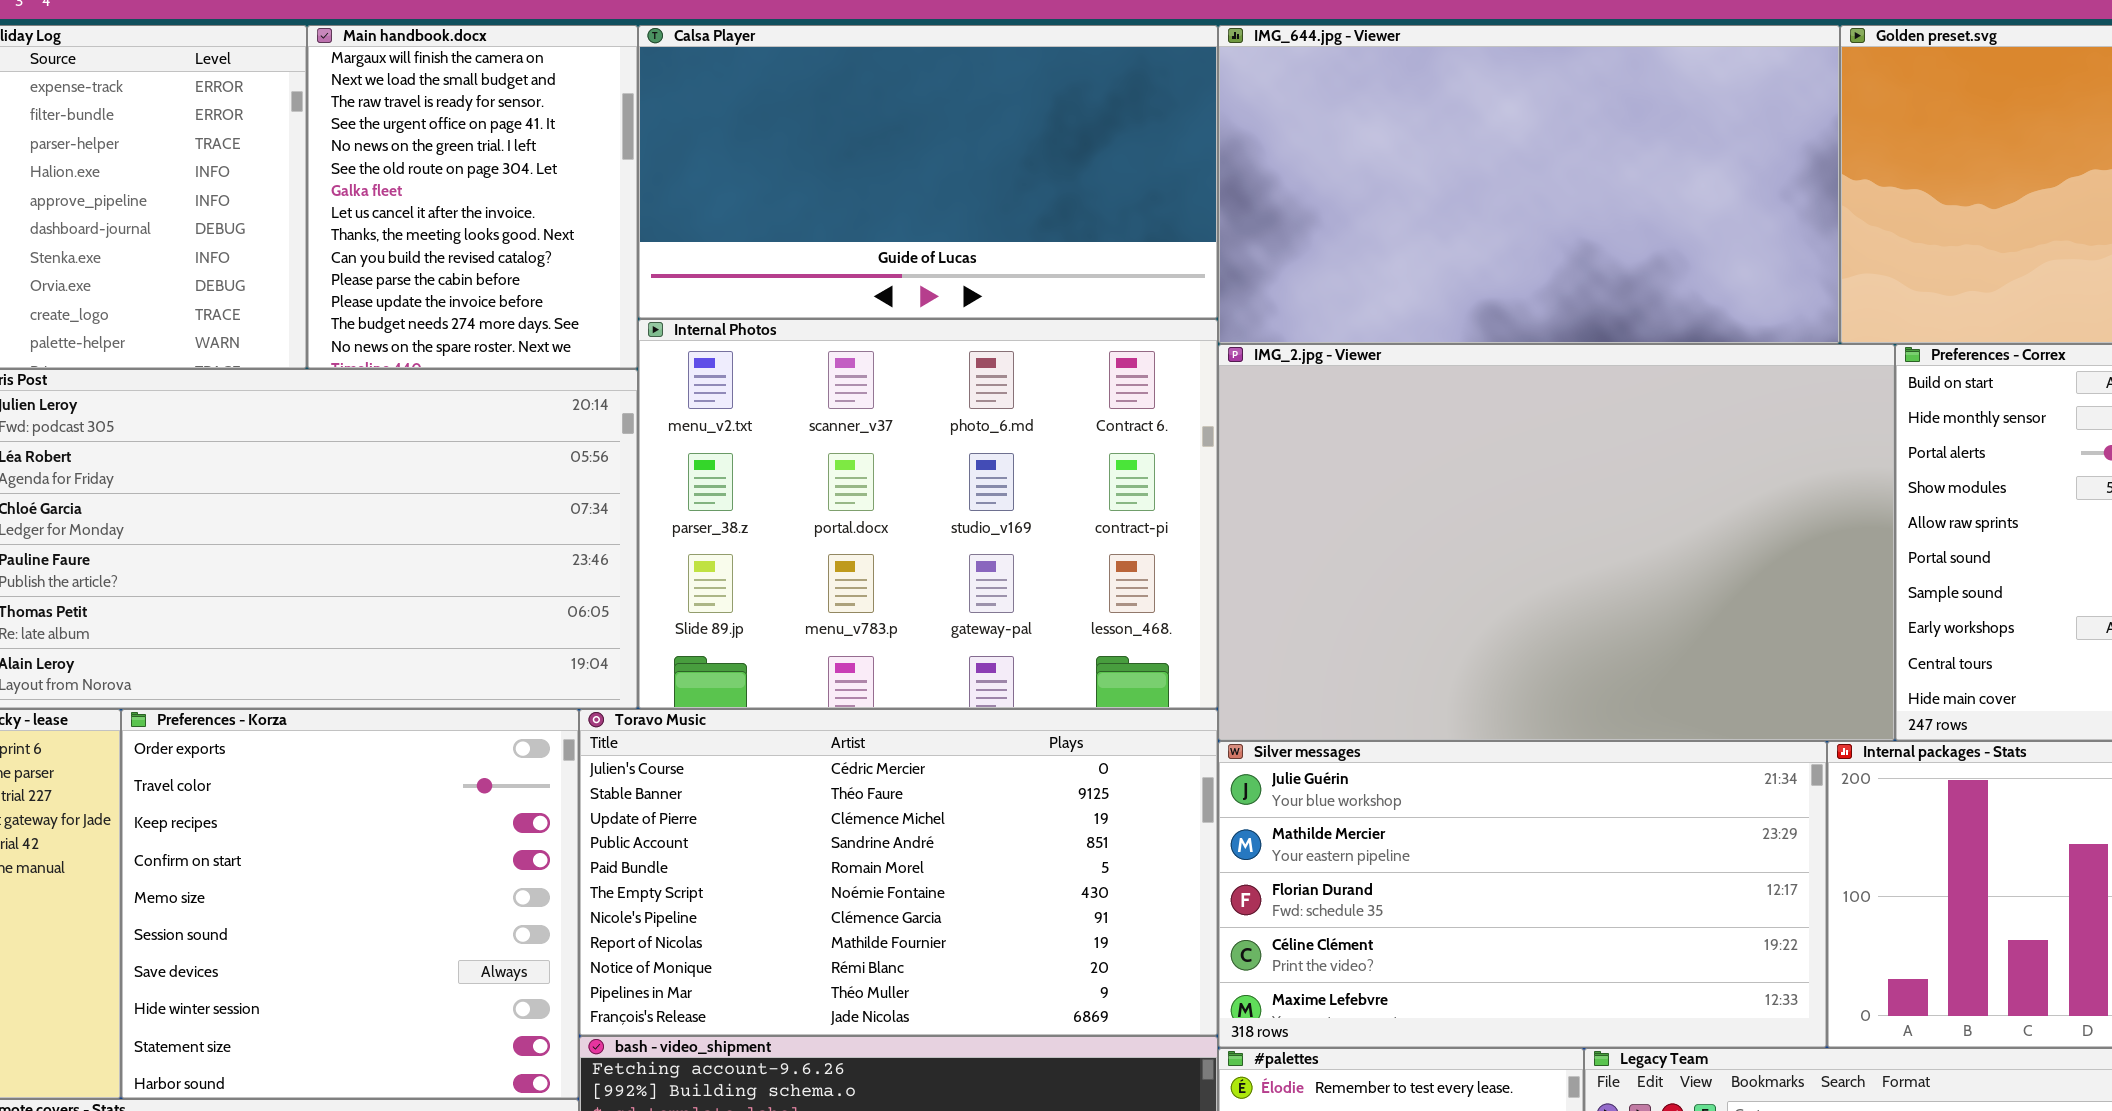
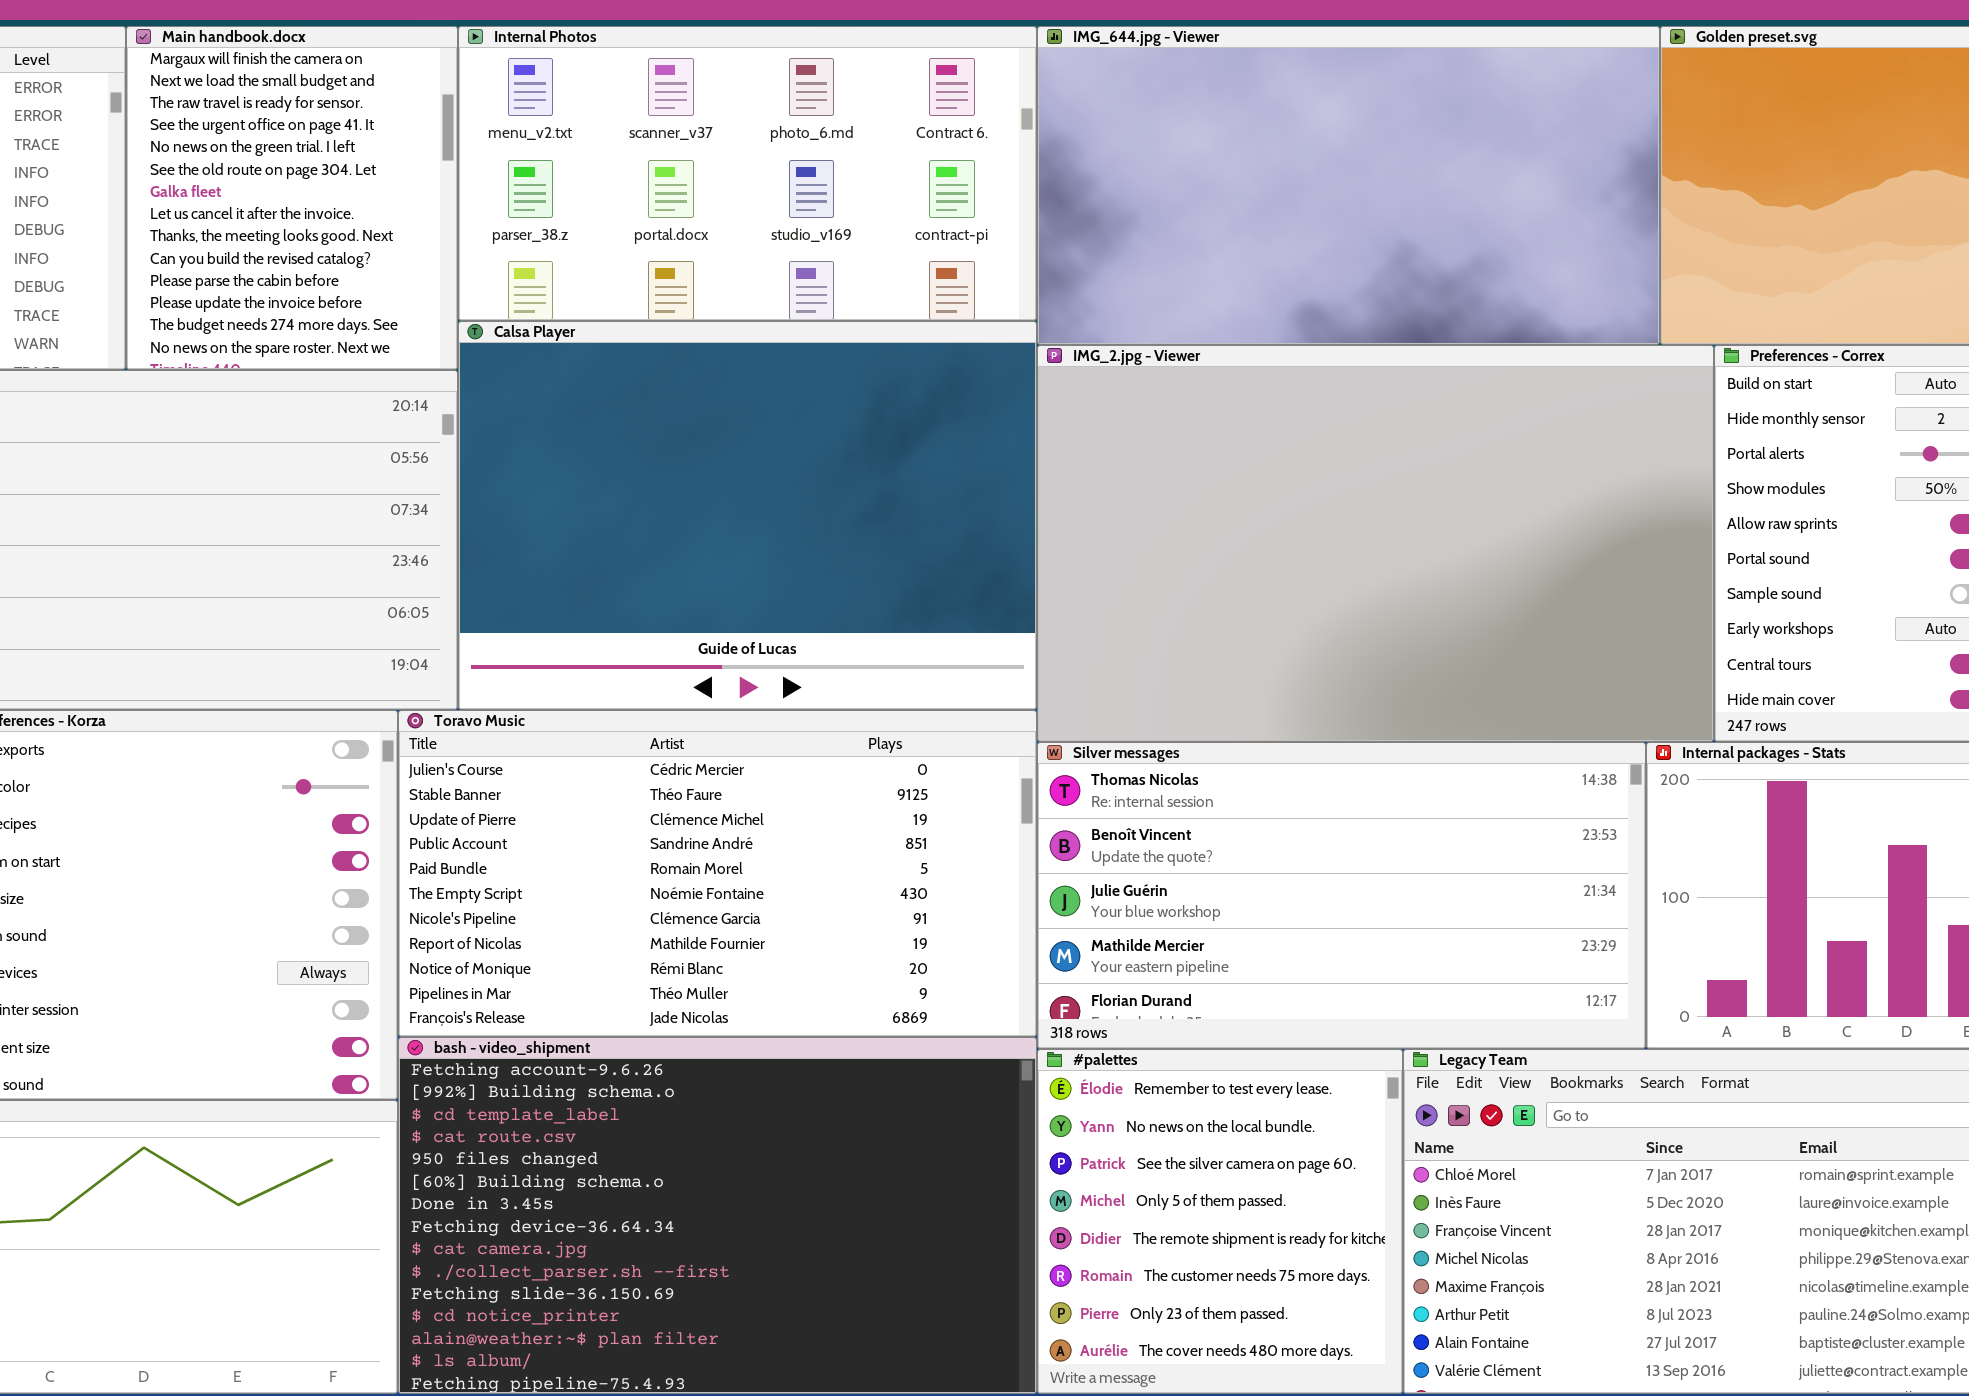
Calsa Player: [638,25,1218,319] -> [458,321,1037,710], moved, resized
Internal Photos: [638,319,1218,709] -> [458,26,1037,321], moved, resized
Silver messages: [1218,741,1827,1048] -> [1037,742,1646,1049], scrolled up 2 rows

